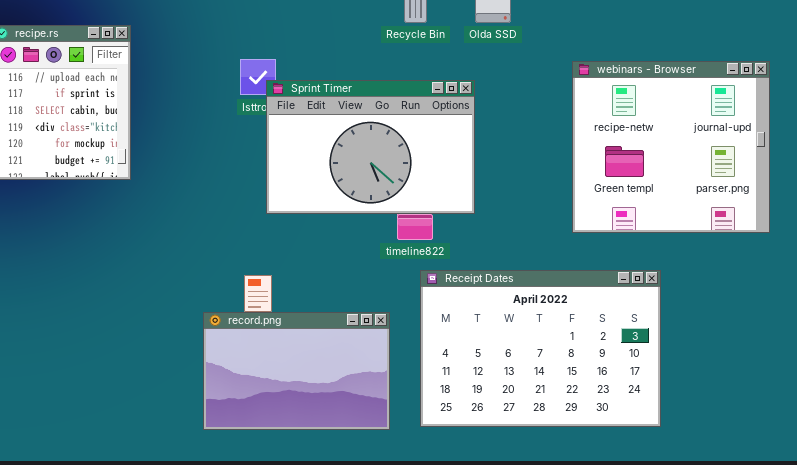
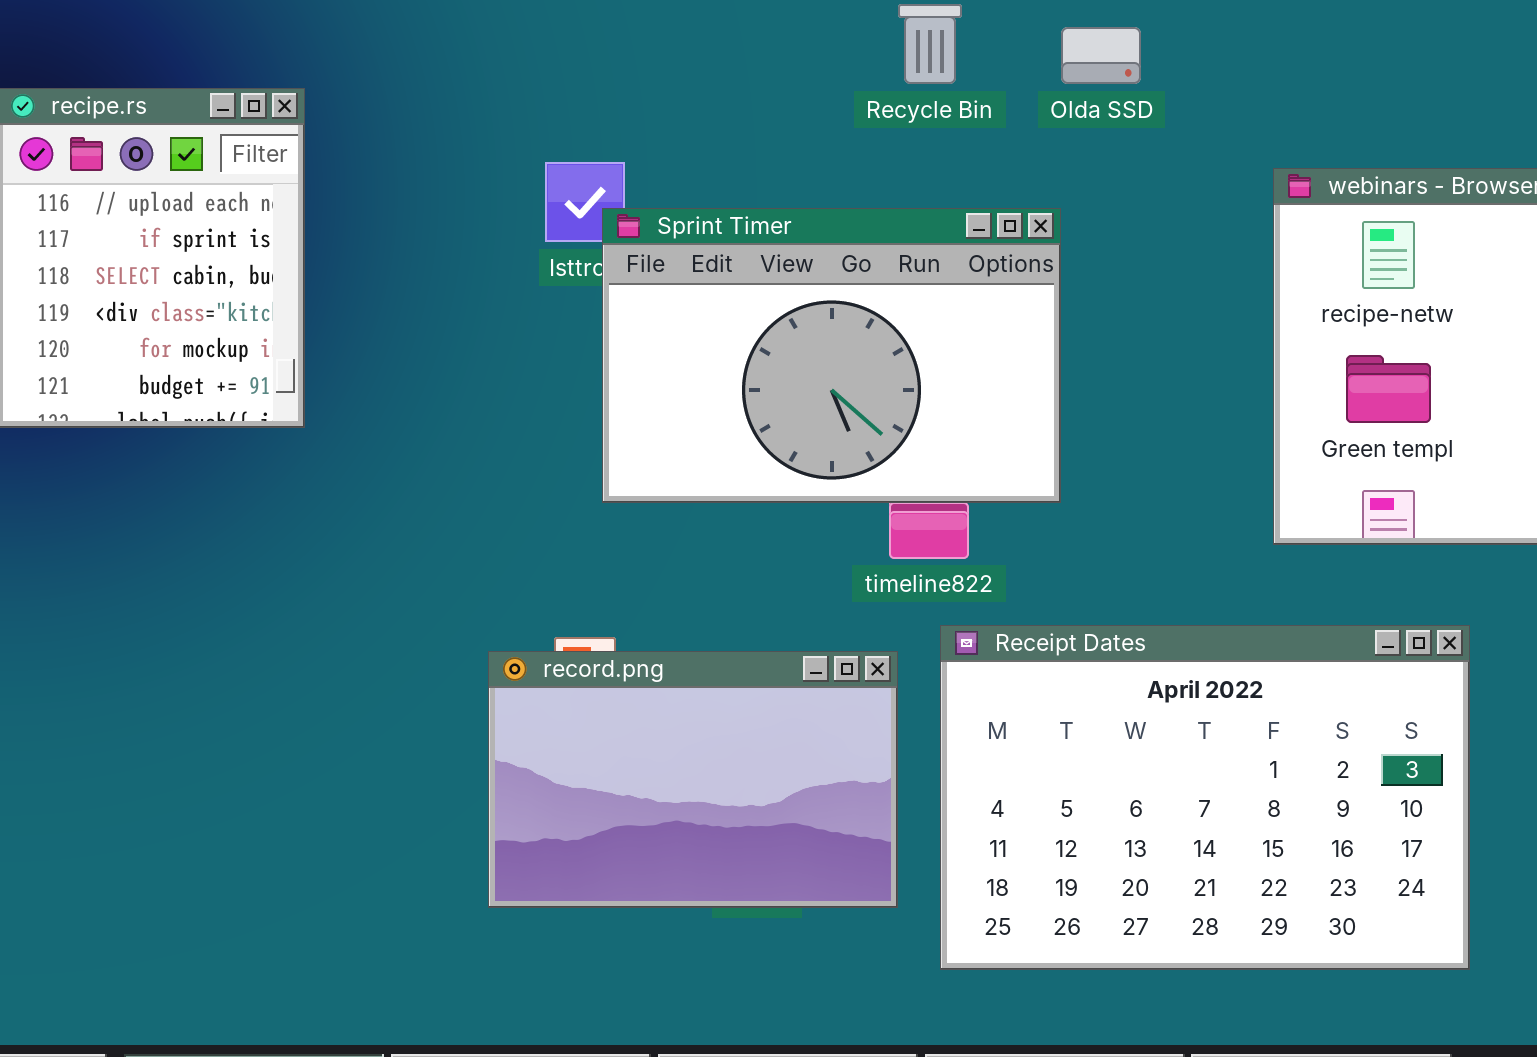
record.png: [203,312,390,430] -> [488,651,898,908], moved

